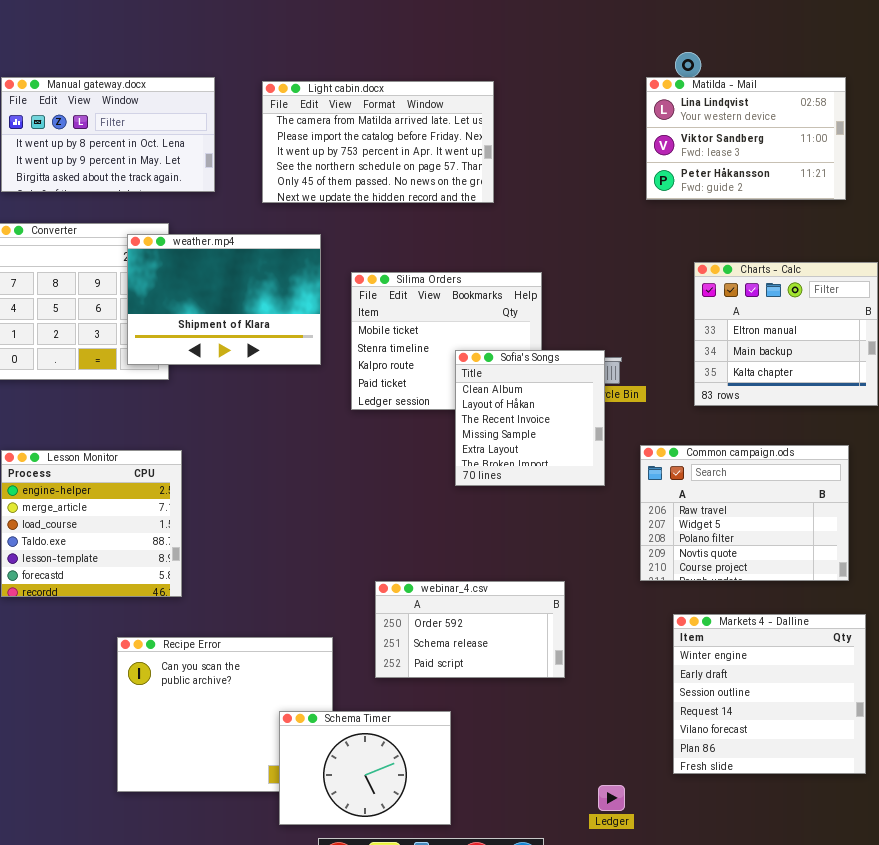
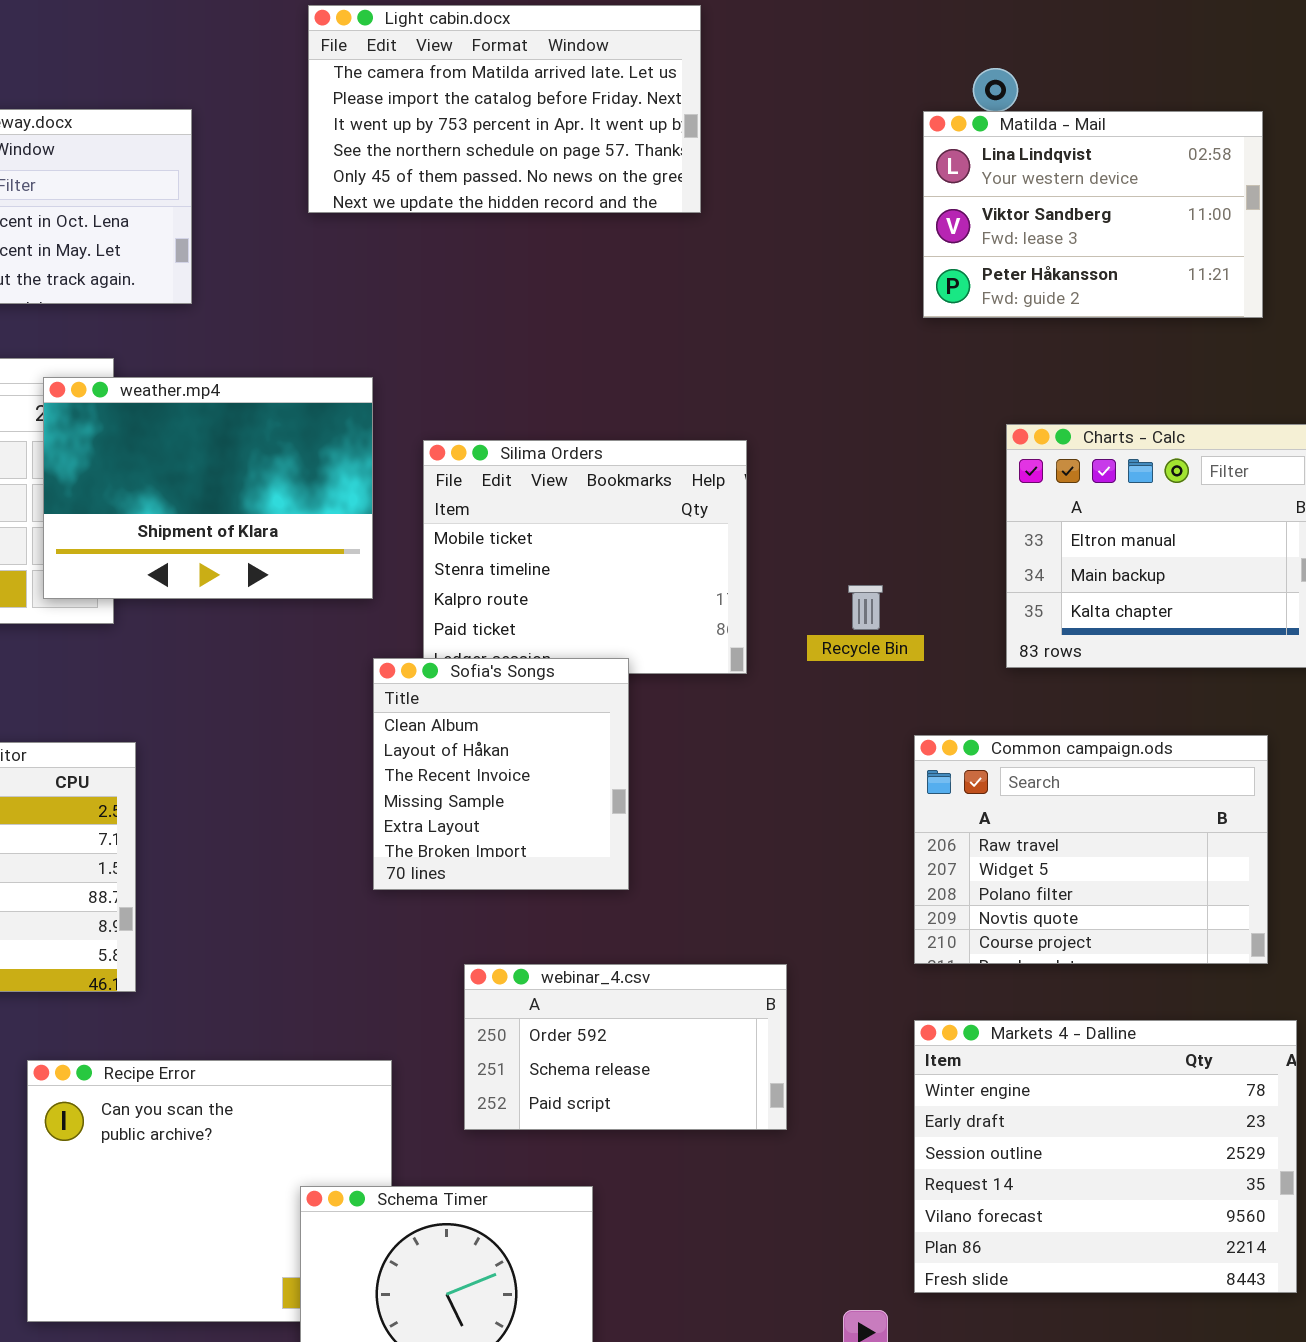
Light cabin.docx: [262,81,494,203] -> [308,5,701,213], moved
Sofia's Songs: [455,350,605,486] -> [373,658,629,890], moved
Markets 4 - Dalline: [673,614,866,774] -> [914,1020,1297,1293], resized

